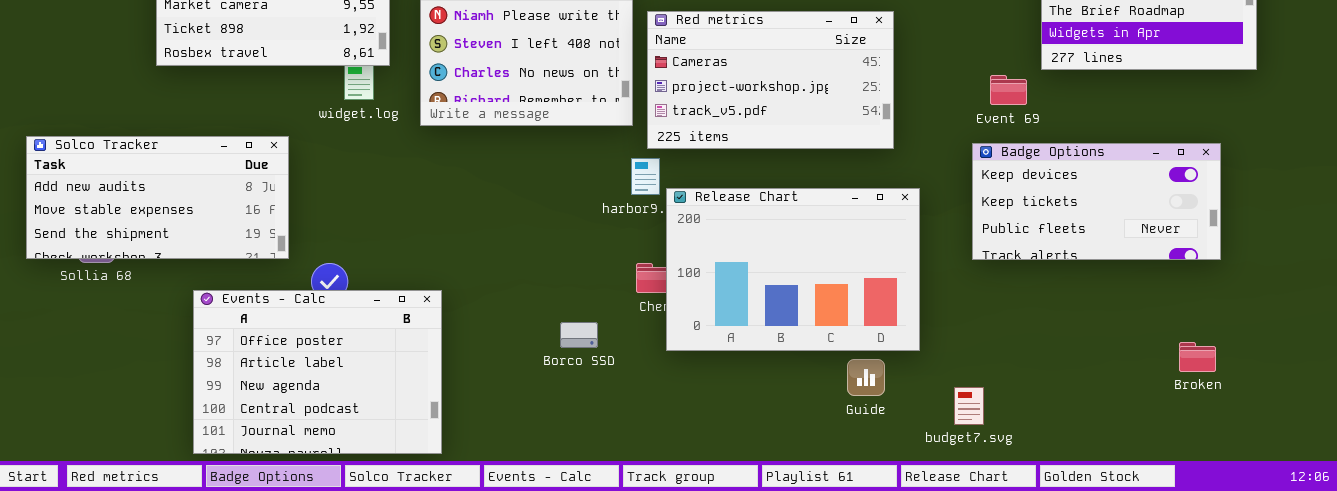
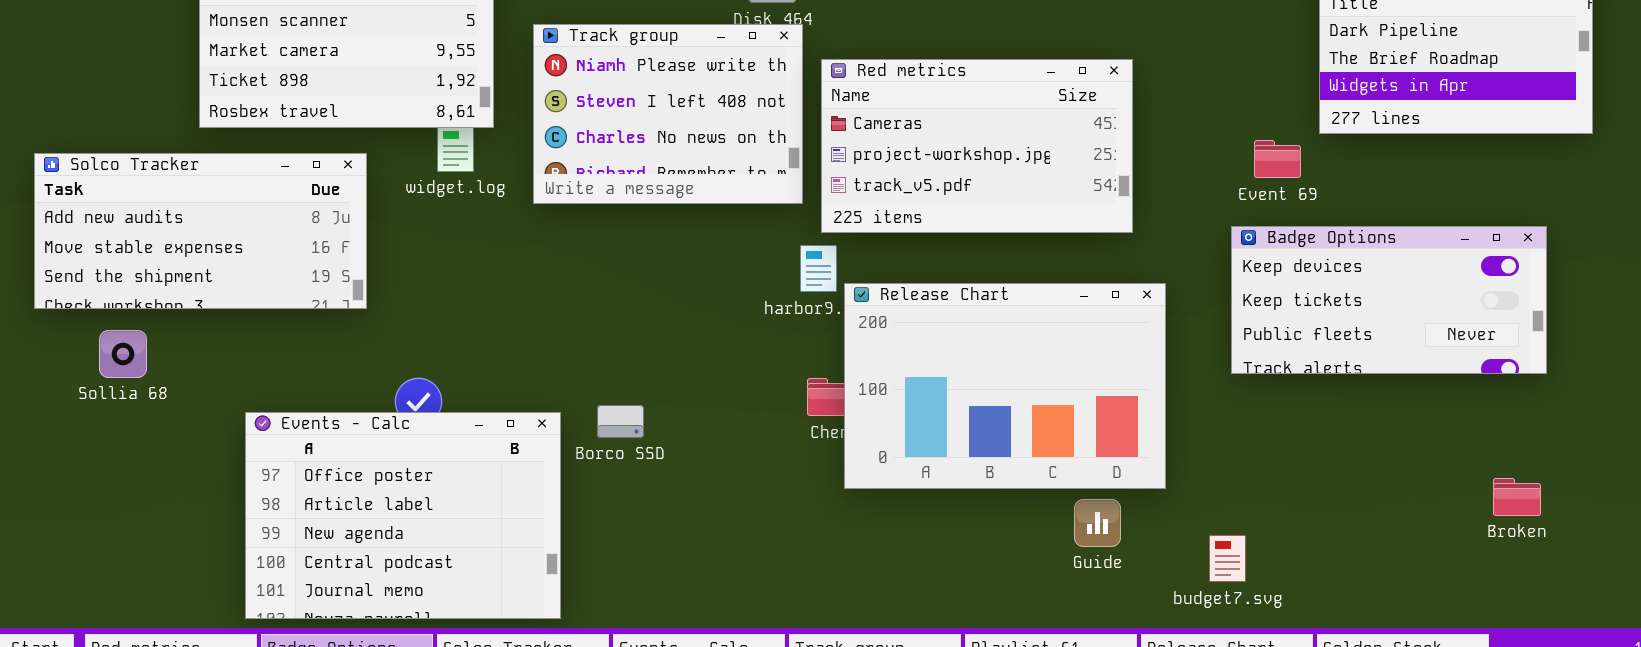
Solco Tracker: [26,136,289,259] -> [34,153,367,309], moved
Borco SSD: [560,322,598,348] -> [597,405,644,438], moved

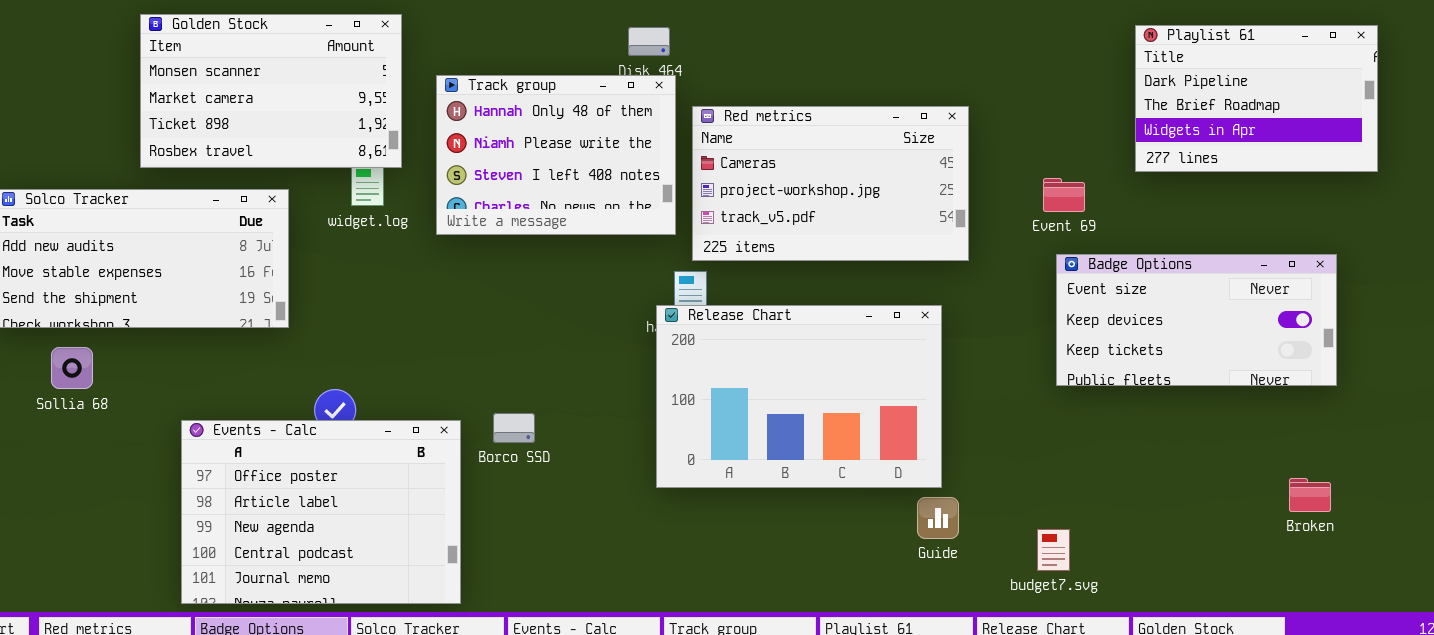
Track group: [533,24,803,204] -> [436,75,676,235], scrolled up 1 row
Event 69: [1254,140,1301,178] -> [1043,178,1085,212], moved
Badge Options: [1231,226,1547,374] -> [1056,254,1337,386], scrolled up 1 row
Release Chart: [844,283,1166,489] -> [656,305,942,488], moved

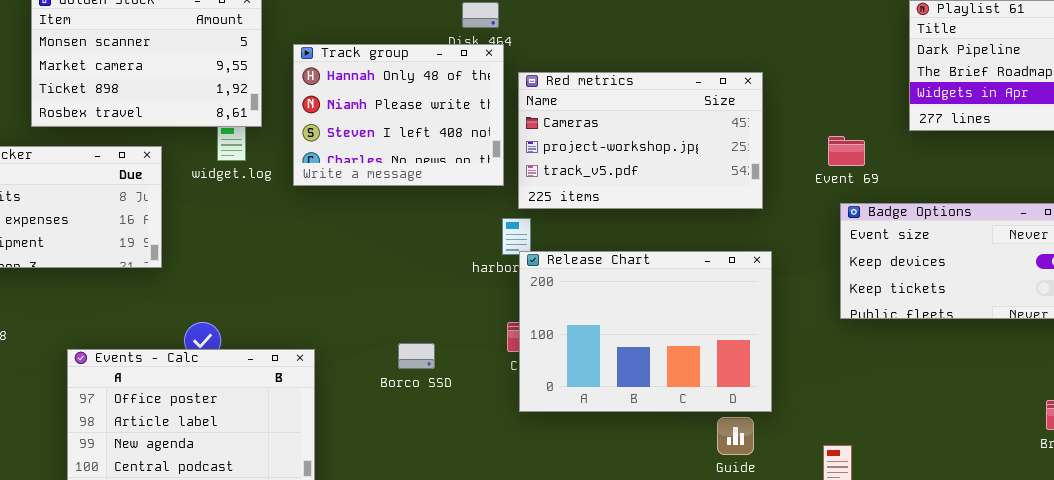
Release Chart: [656,305,942,488] -> [519,251,772,412], moved
Borco SSD: [493,413,535,443] -> [398,343,435,369], moved

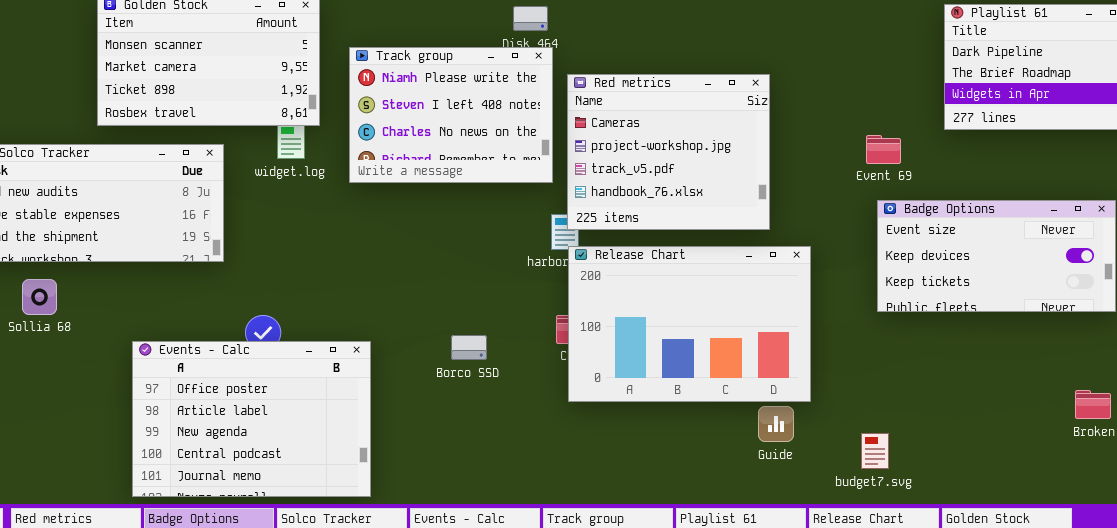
Track group: [293,44,504,186] -> [349,47,553,183], scrolled down 1 row
Red metrics: [518,72,763,209] -> [567,74,770,230], resized

